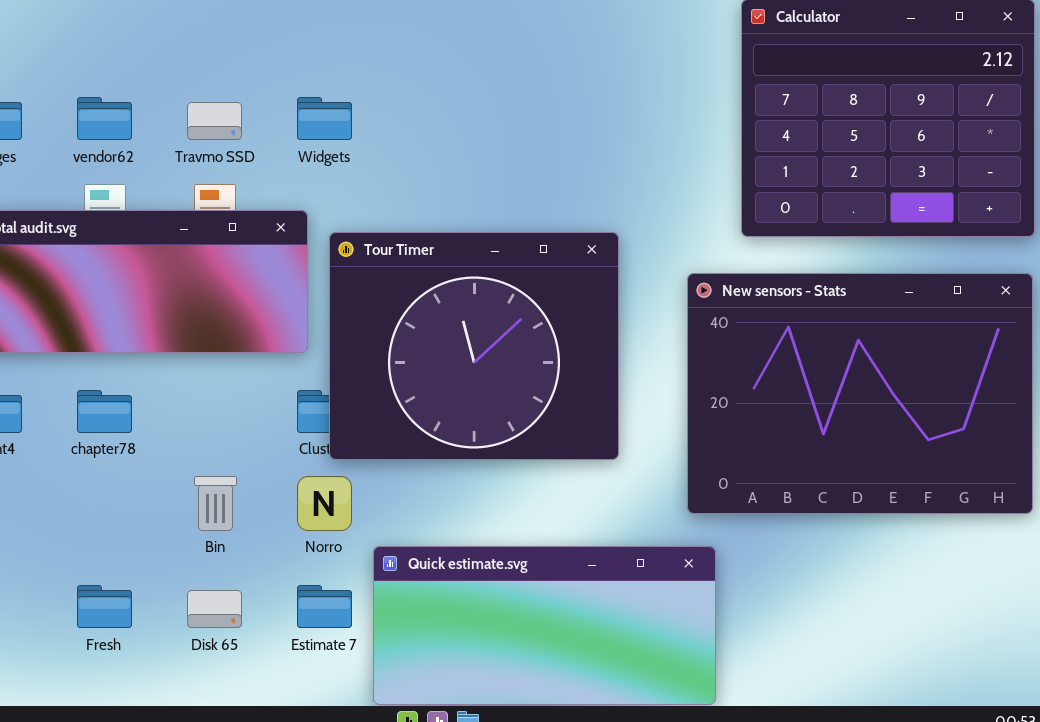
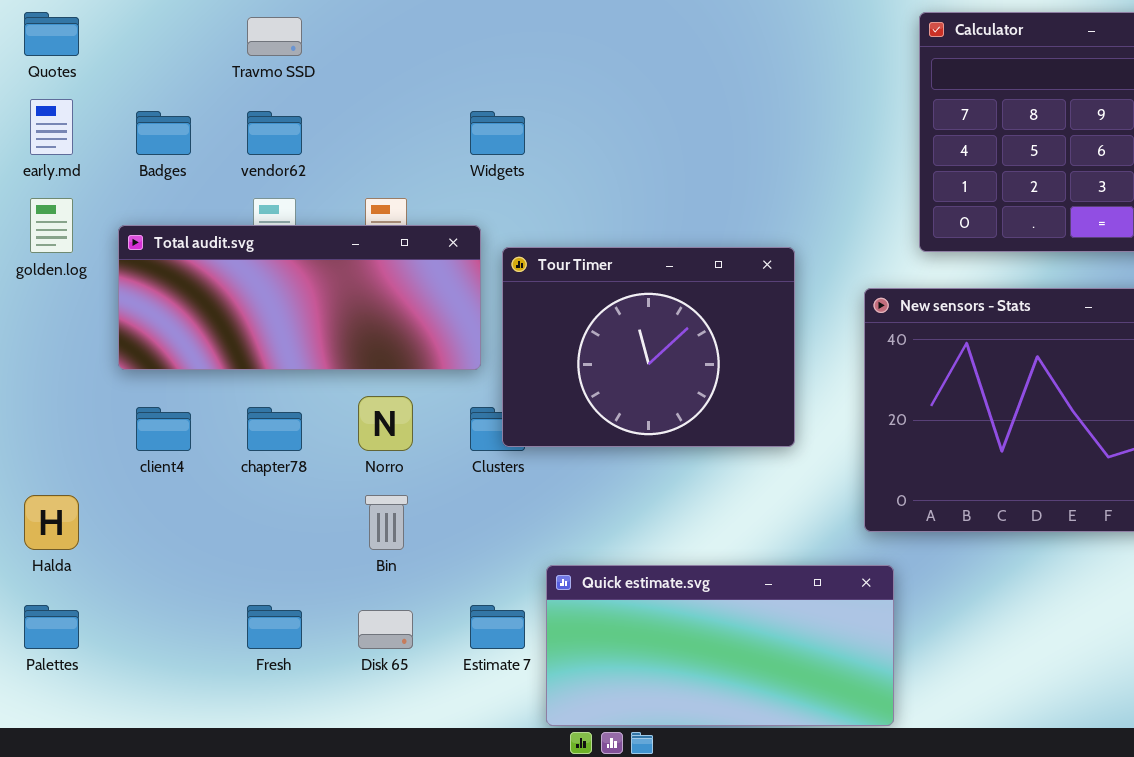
Travmo SSD: [187,102,242,140] -> [247,17,302,56], moved
Tour Timer: [329,232,619,460] -> [502,247,795,447], resized
Norro: [297,476,352,531] -> [358,396,413,451], moved

